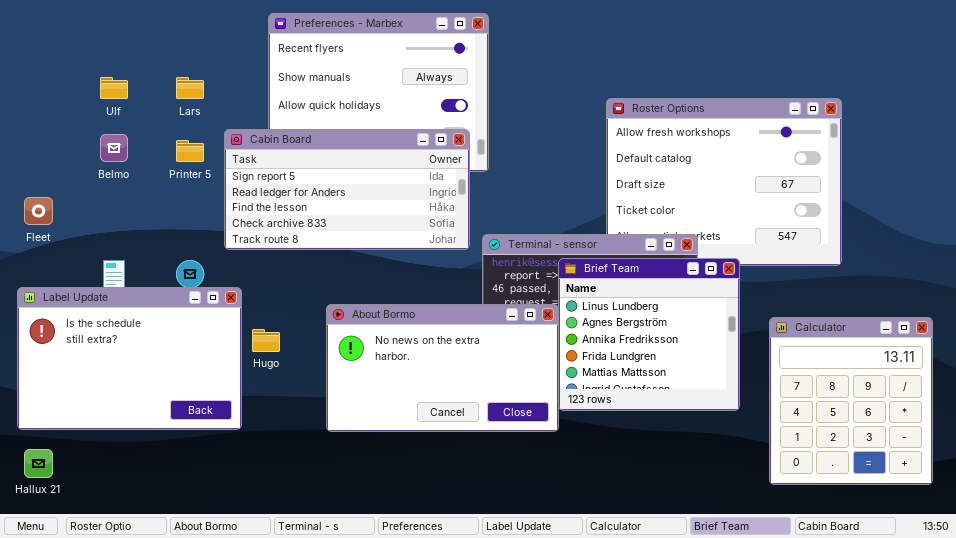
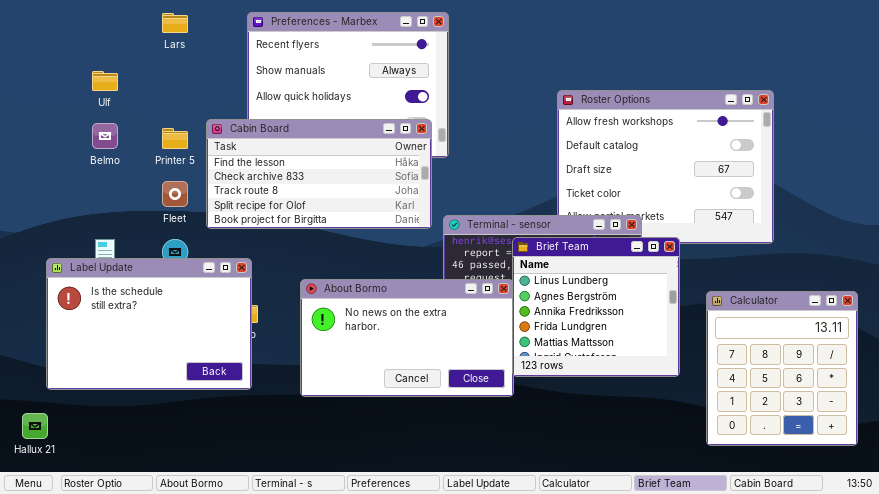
Lars: [176,77,204,99] -> [162,13,188,33], moved
Cabin Board: [224,129,470,250] -> [206,119,432,229], scrolled down 2 rows
Fleet: [24,197,53,225] -> [162,181,188,207], moved
Label Update: [17,287,242,430] -> [46,258,252,390], moved

